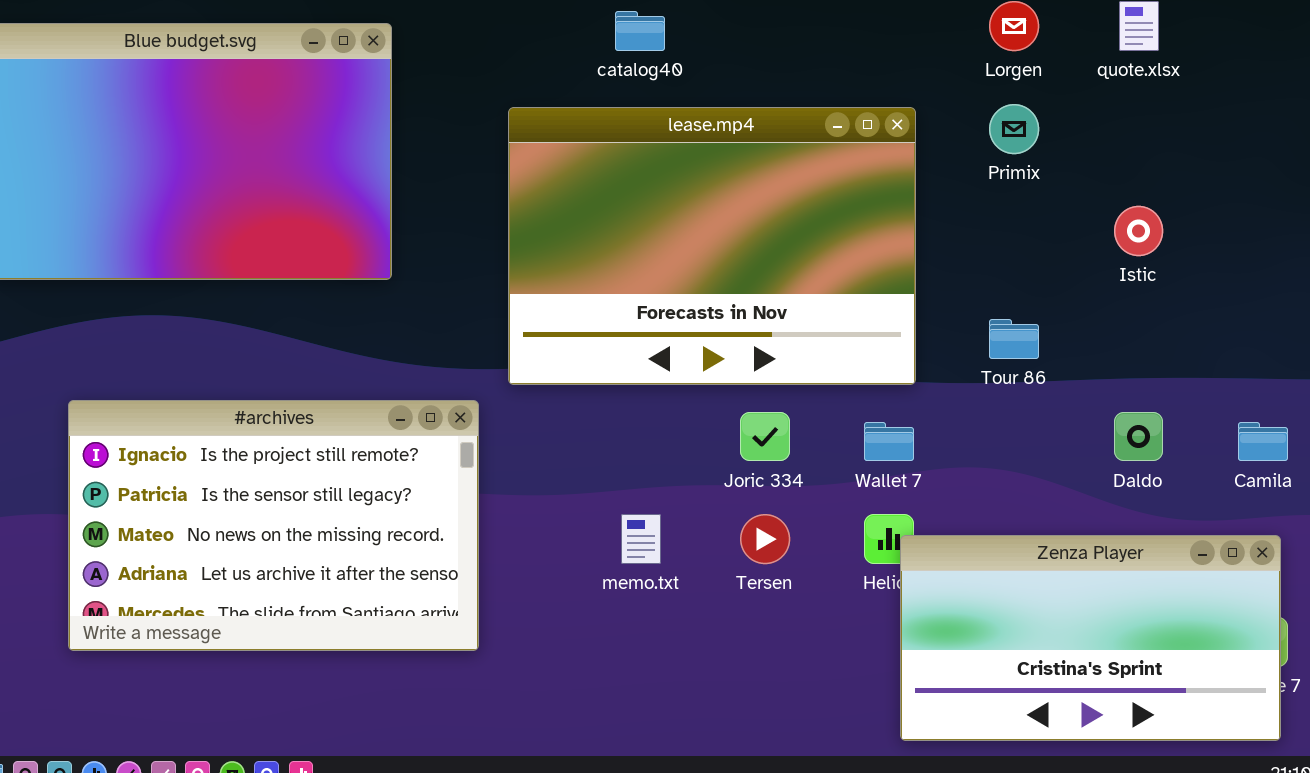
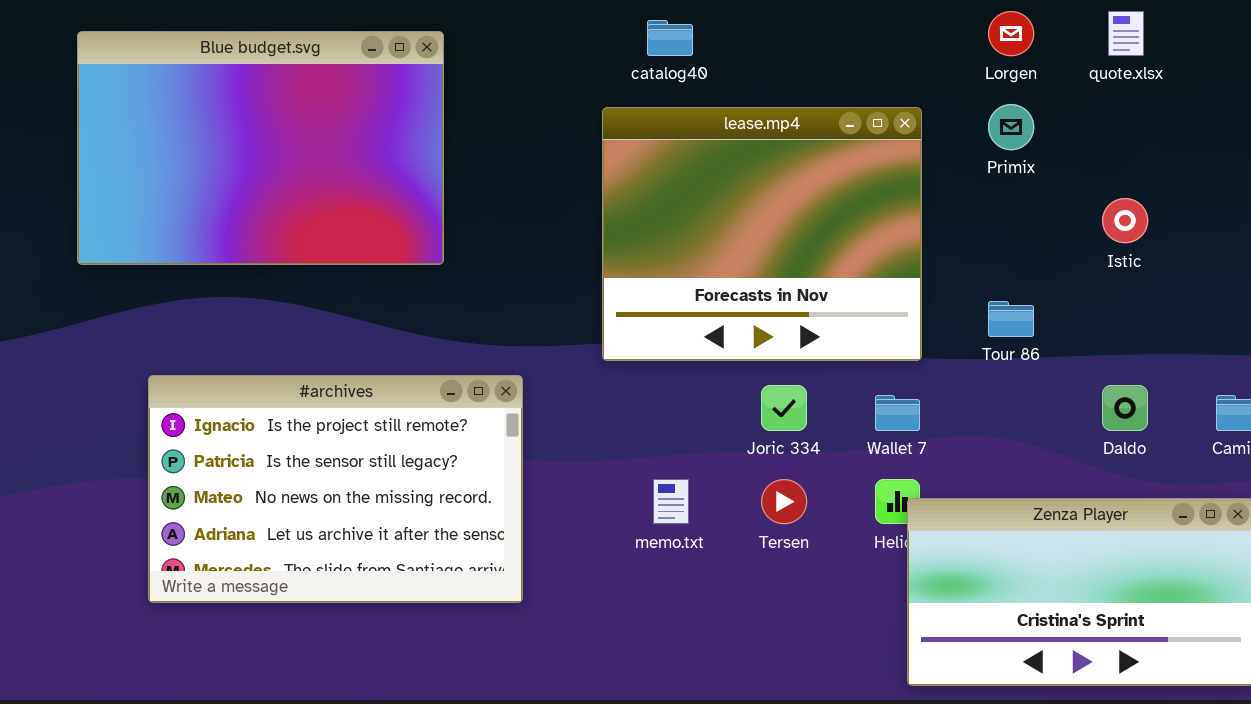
lease.mp4: [508,107,916,385] -> [602,107,922,361], resized

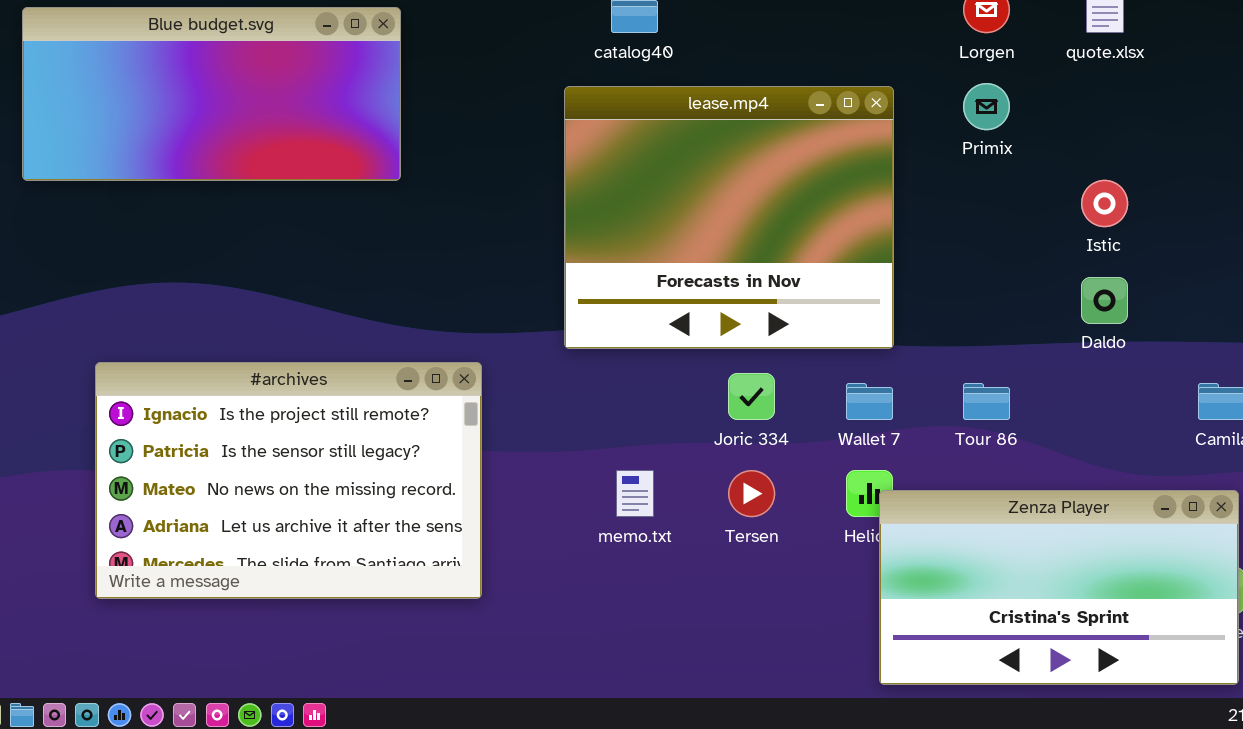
Blue budget.svg: [77,31,444,265] -> [22,7,401,181], resized
Tour 86: [988,301,1034,337] -> [963,383,1010,420], moved
Daldo: [1102,385,1148,431] -> [1081,277,1128,324], moved

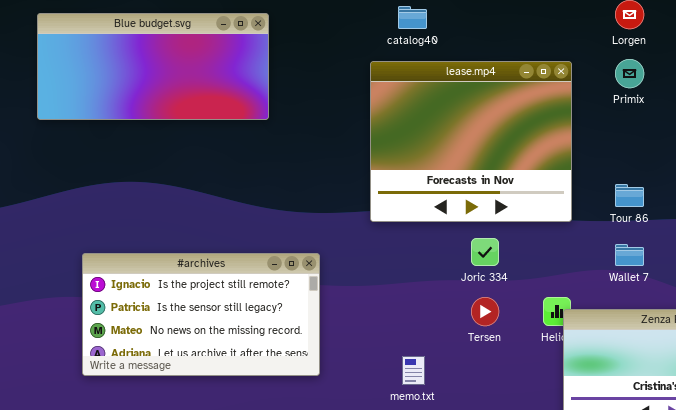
#archives: [95,362,482,599] -> [82,253,320,376], resized
Wallet 7: [846,383,893,420] -> [615,244,644,266], moved
Tour 86: [963,383,1010,420] -> [615,184,644,207], moved
memo.txt: [616,470,654,517] -> [402,356,425,385], moved

